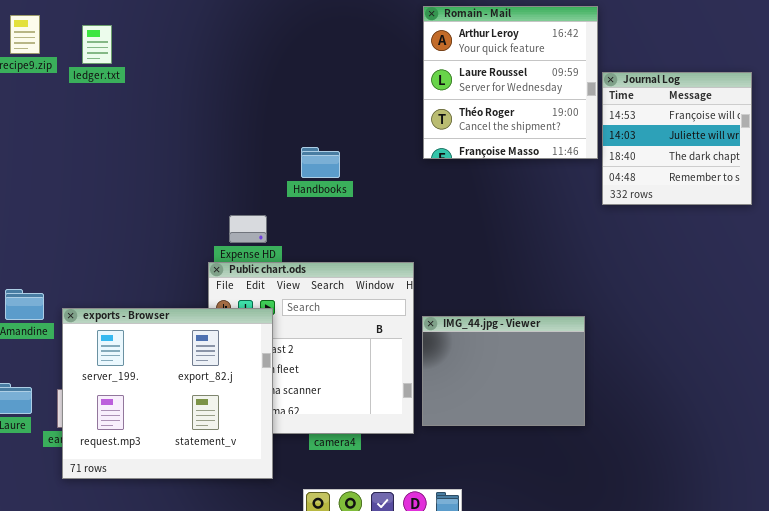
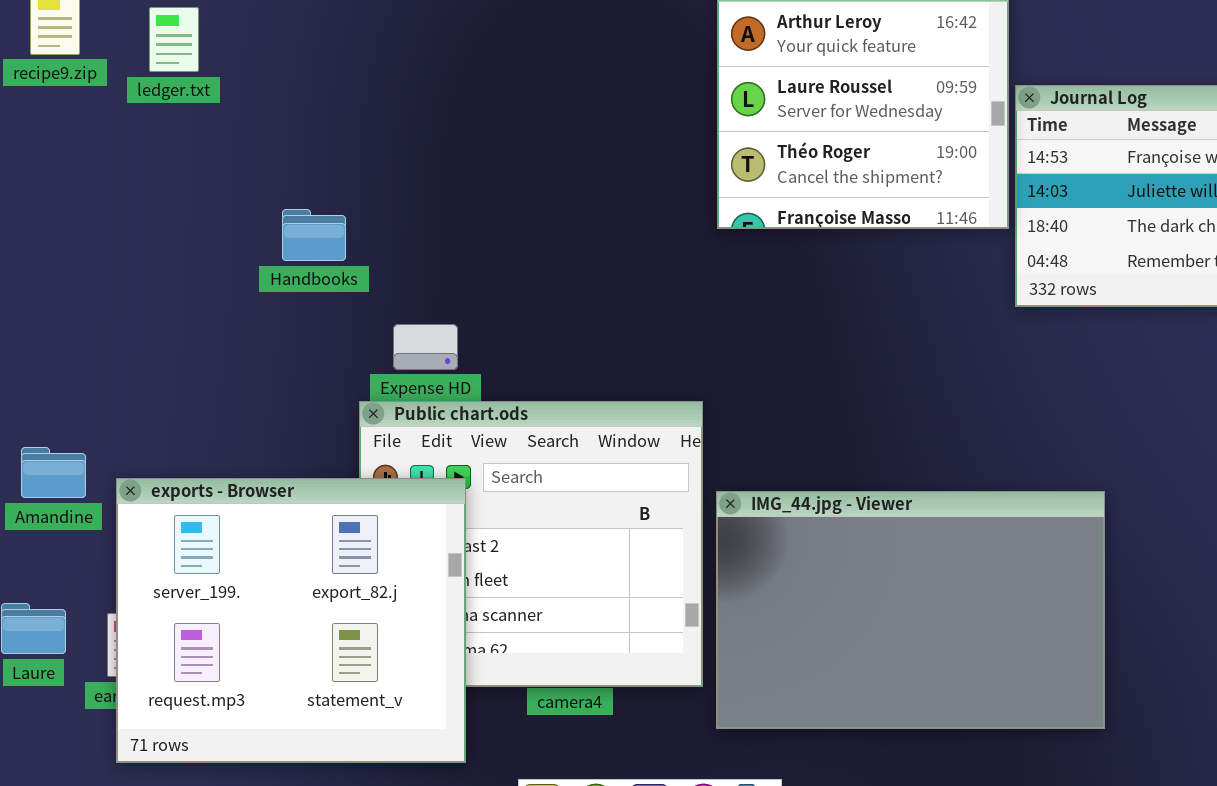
Handbooks: [301,147,340,178] -> [282,209,346,261], moved
IMG_44.jpg - Viewer: [422,316,585,426] -> [716,491,1105,729], resized

